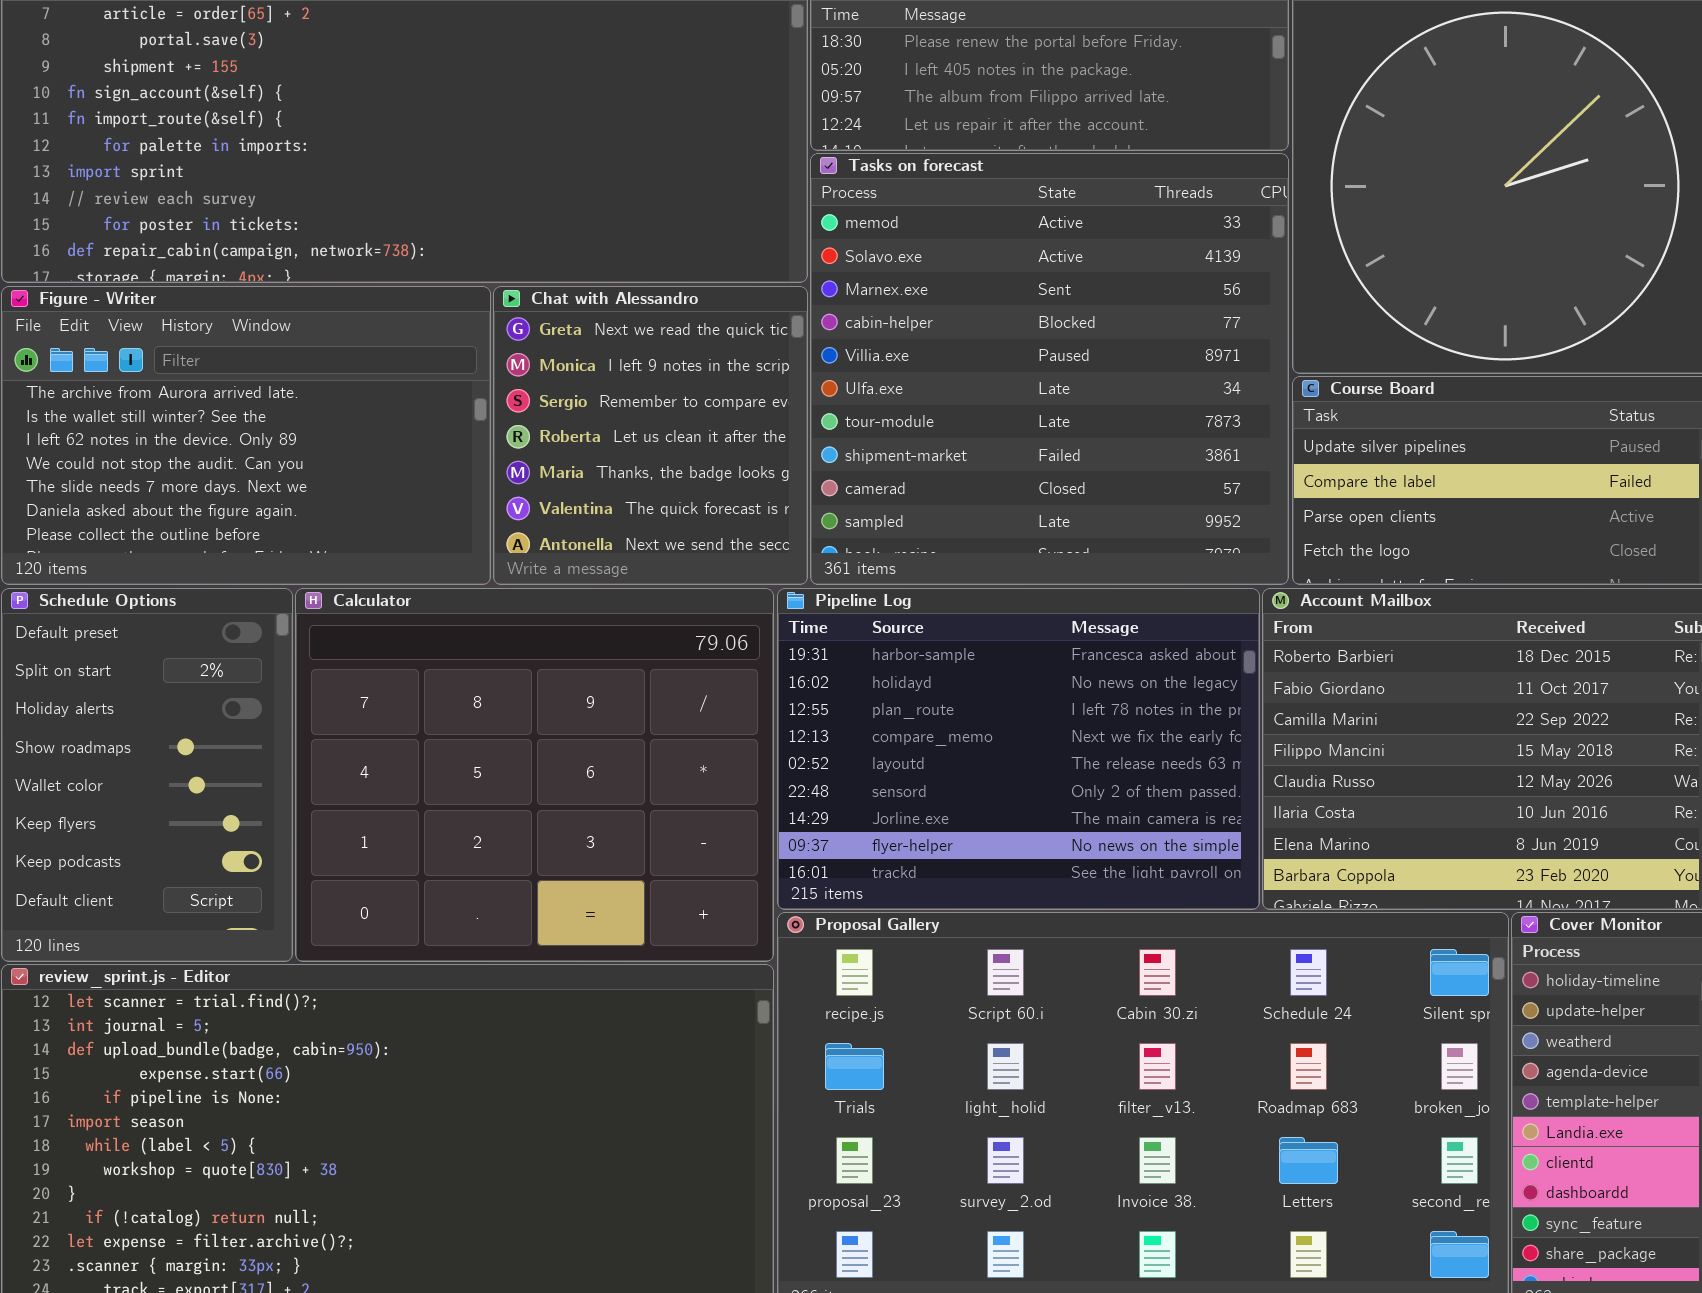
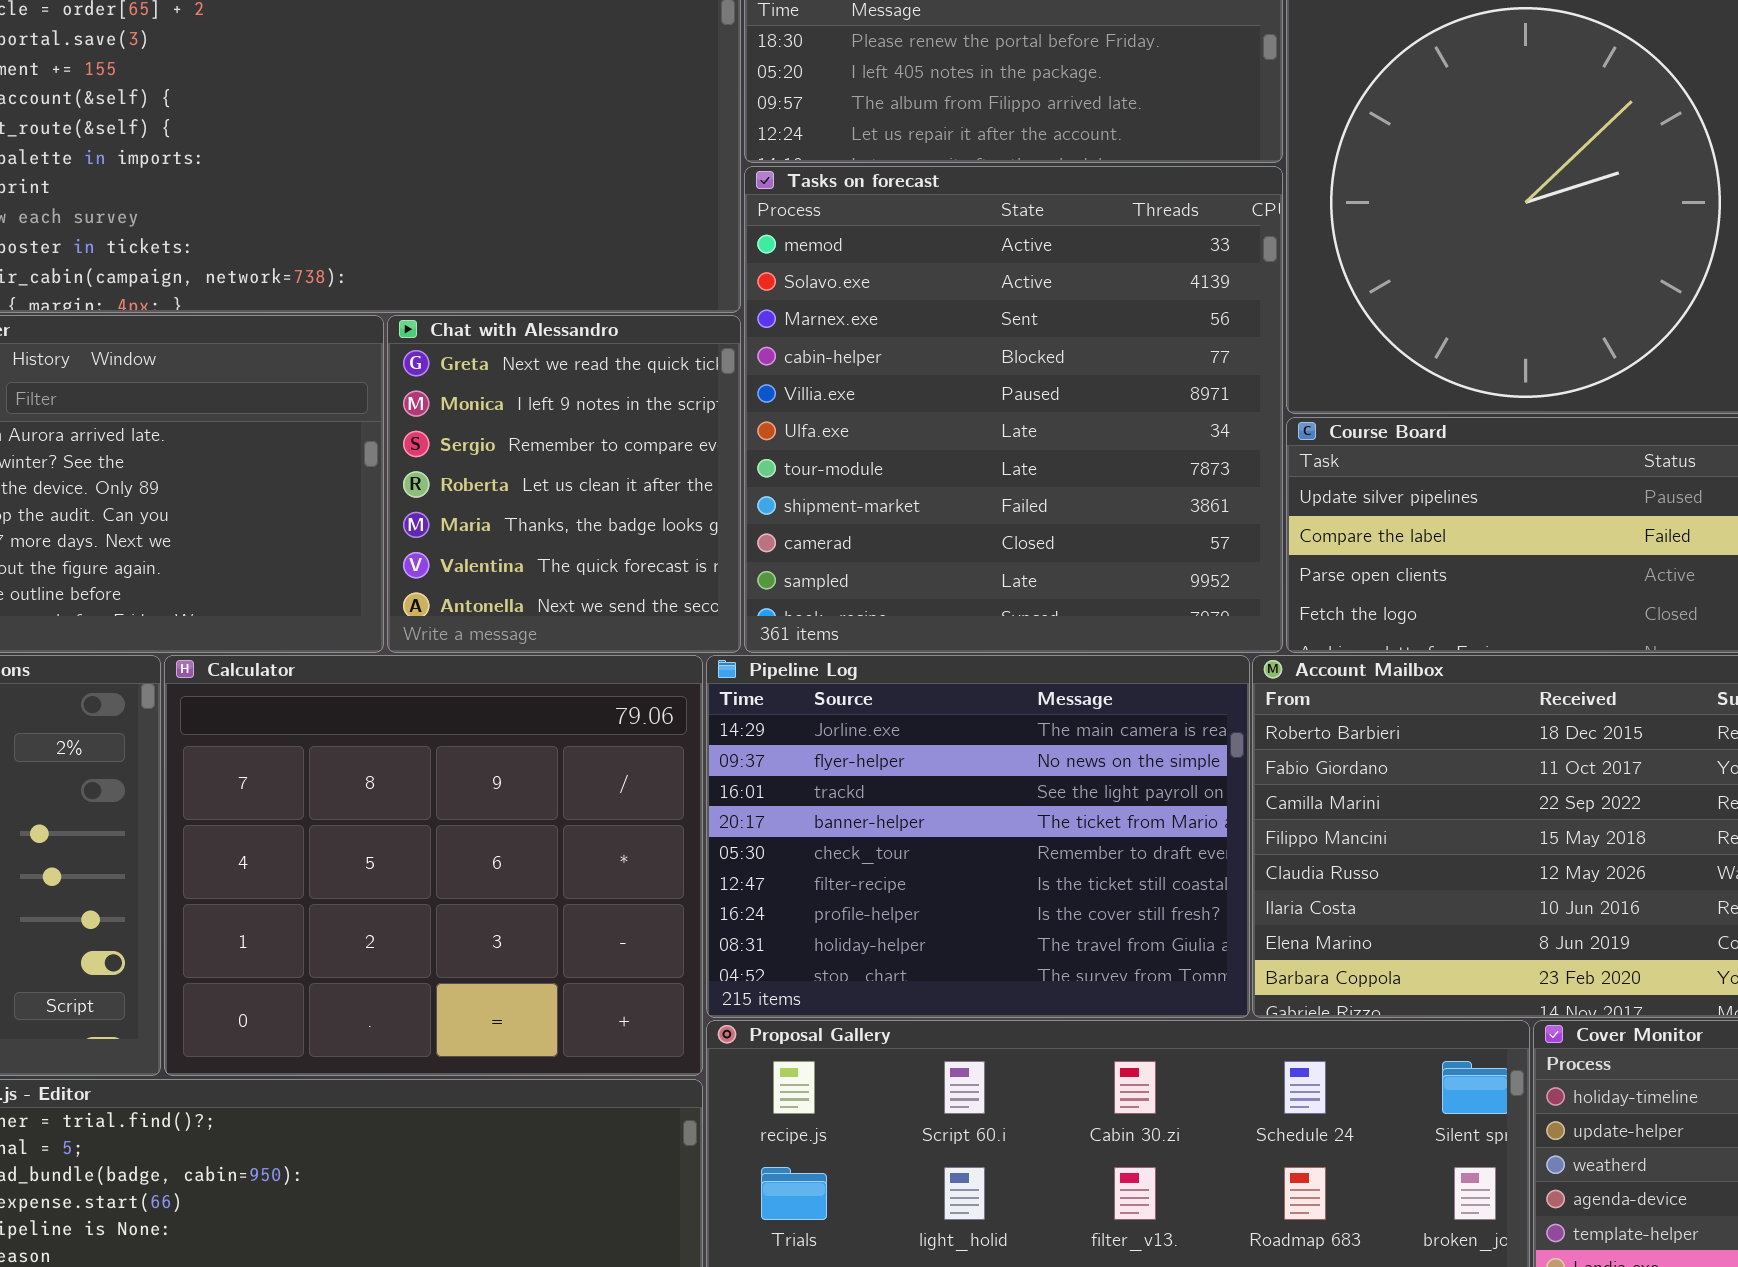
Pipeline Log: [777,588,1260,910] -> [706,655,1250,1018], scrolled down 6 rows

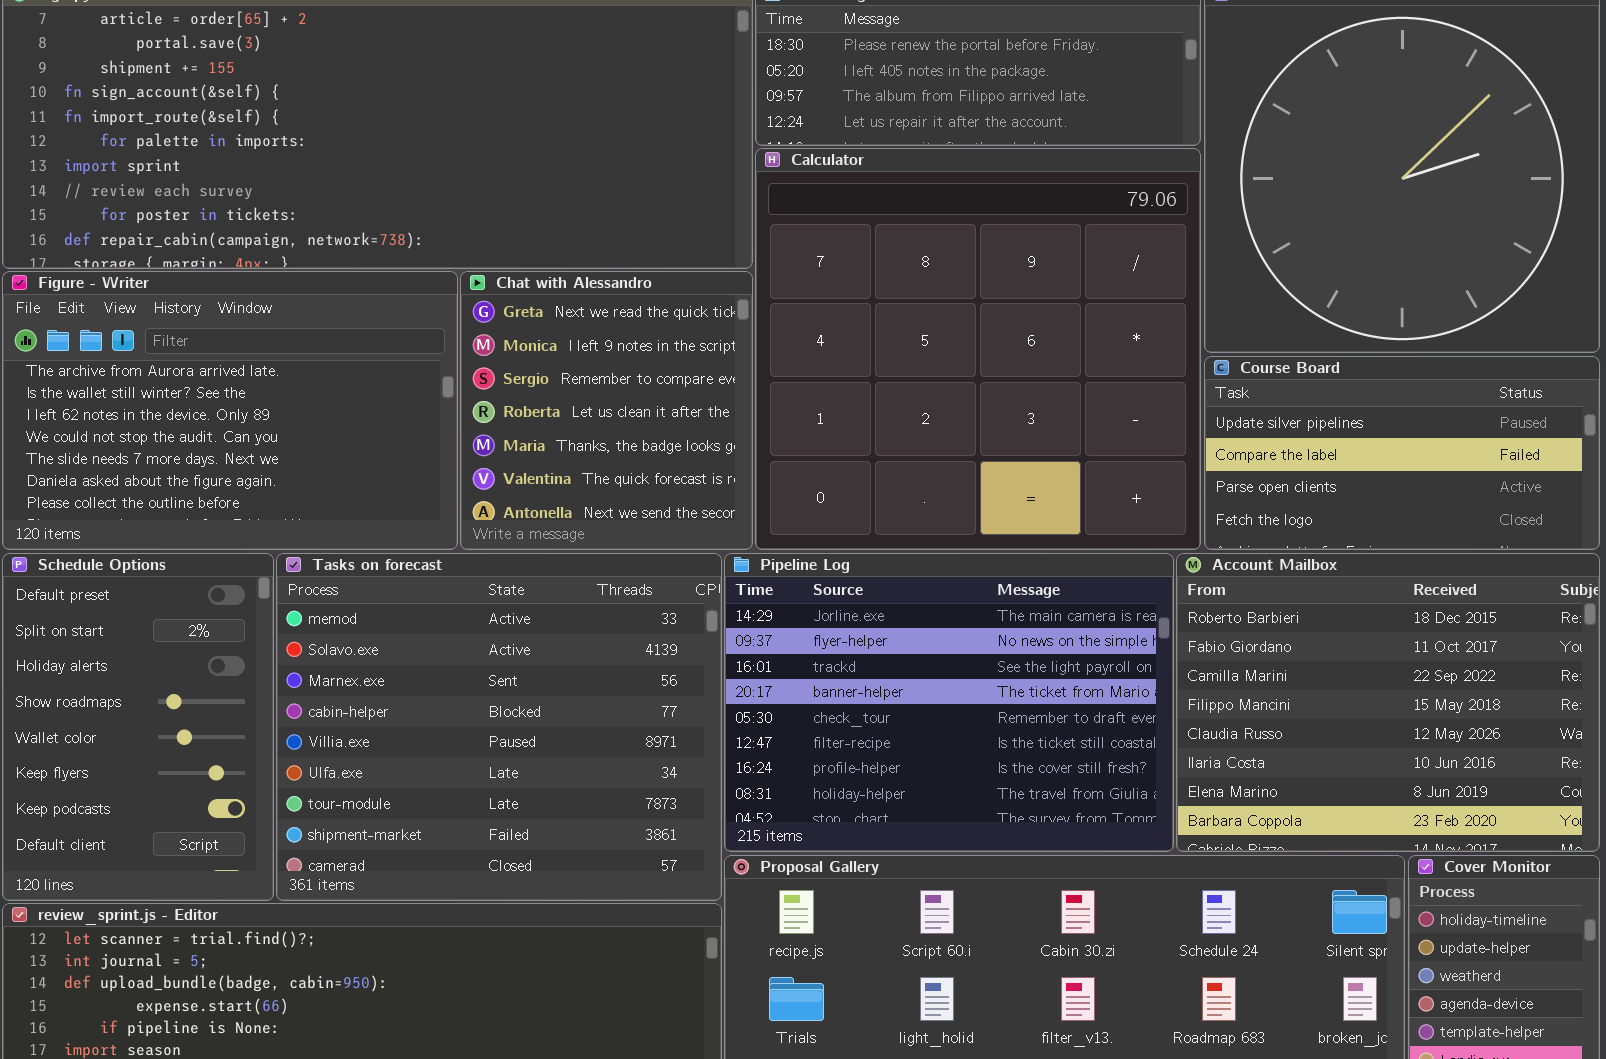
Tasks on forecast: [744,166,1283,653] -> [276,553,722,901], moved, resized
Calculator: [164,655,703,1076] -> [755,148,1201,550], moved, resized

